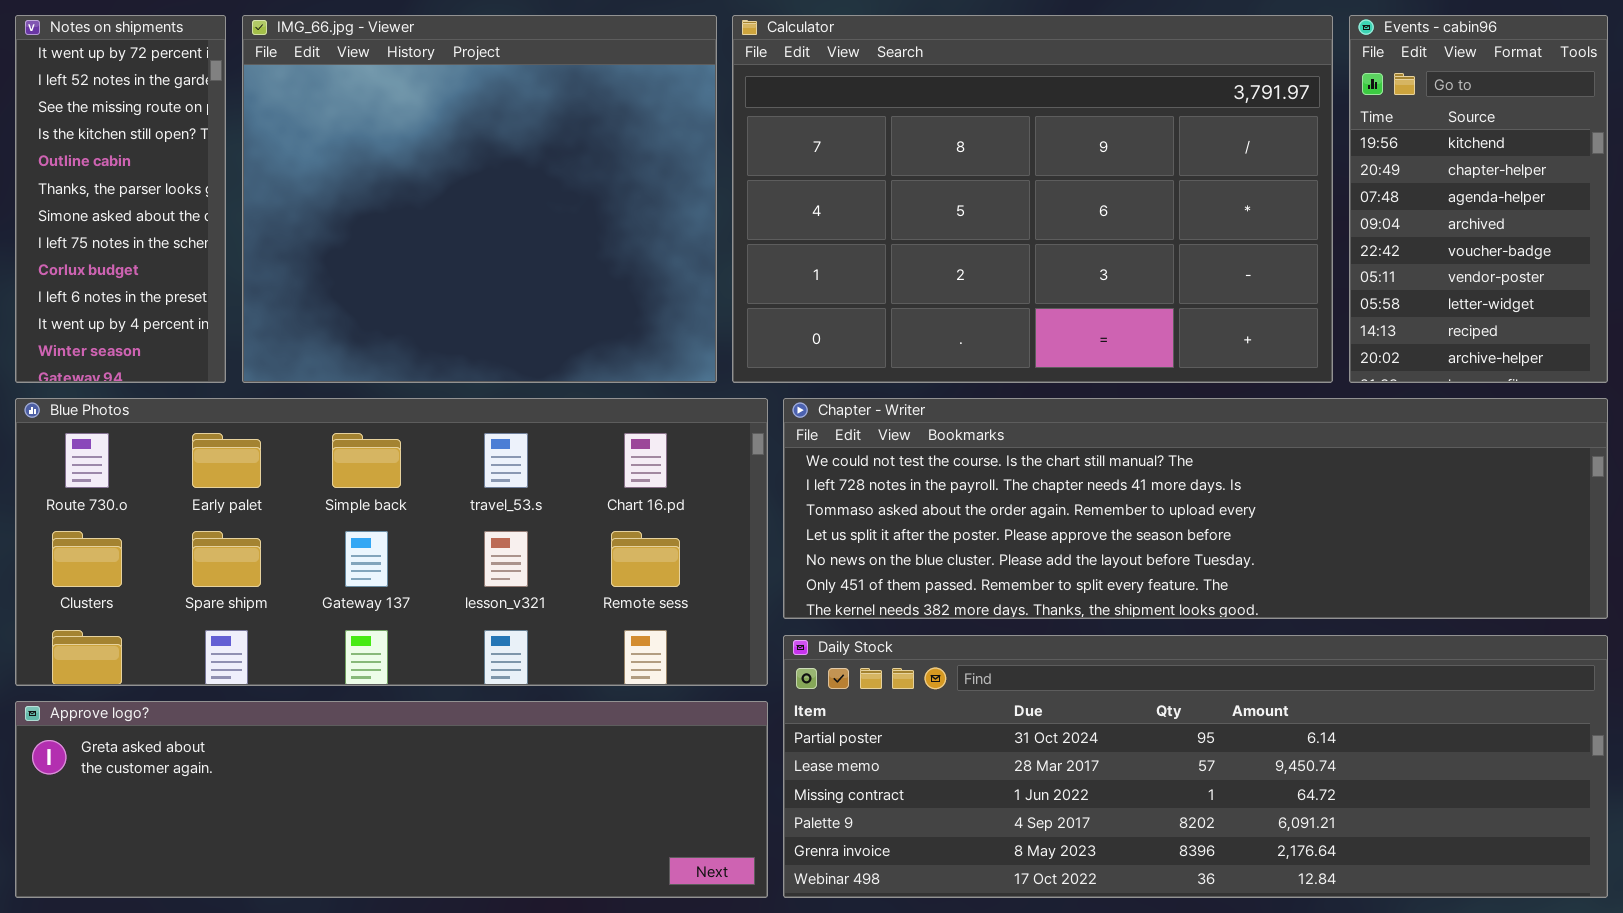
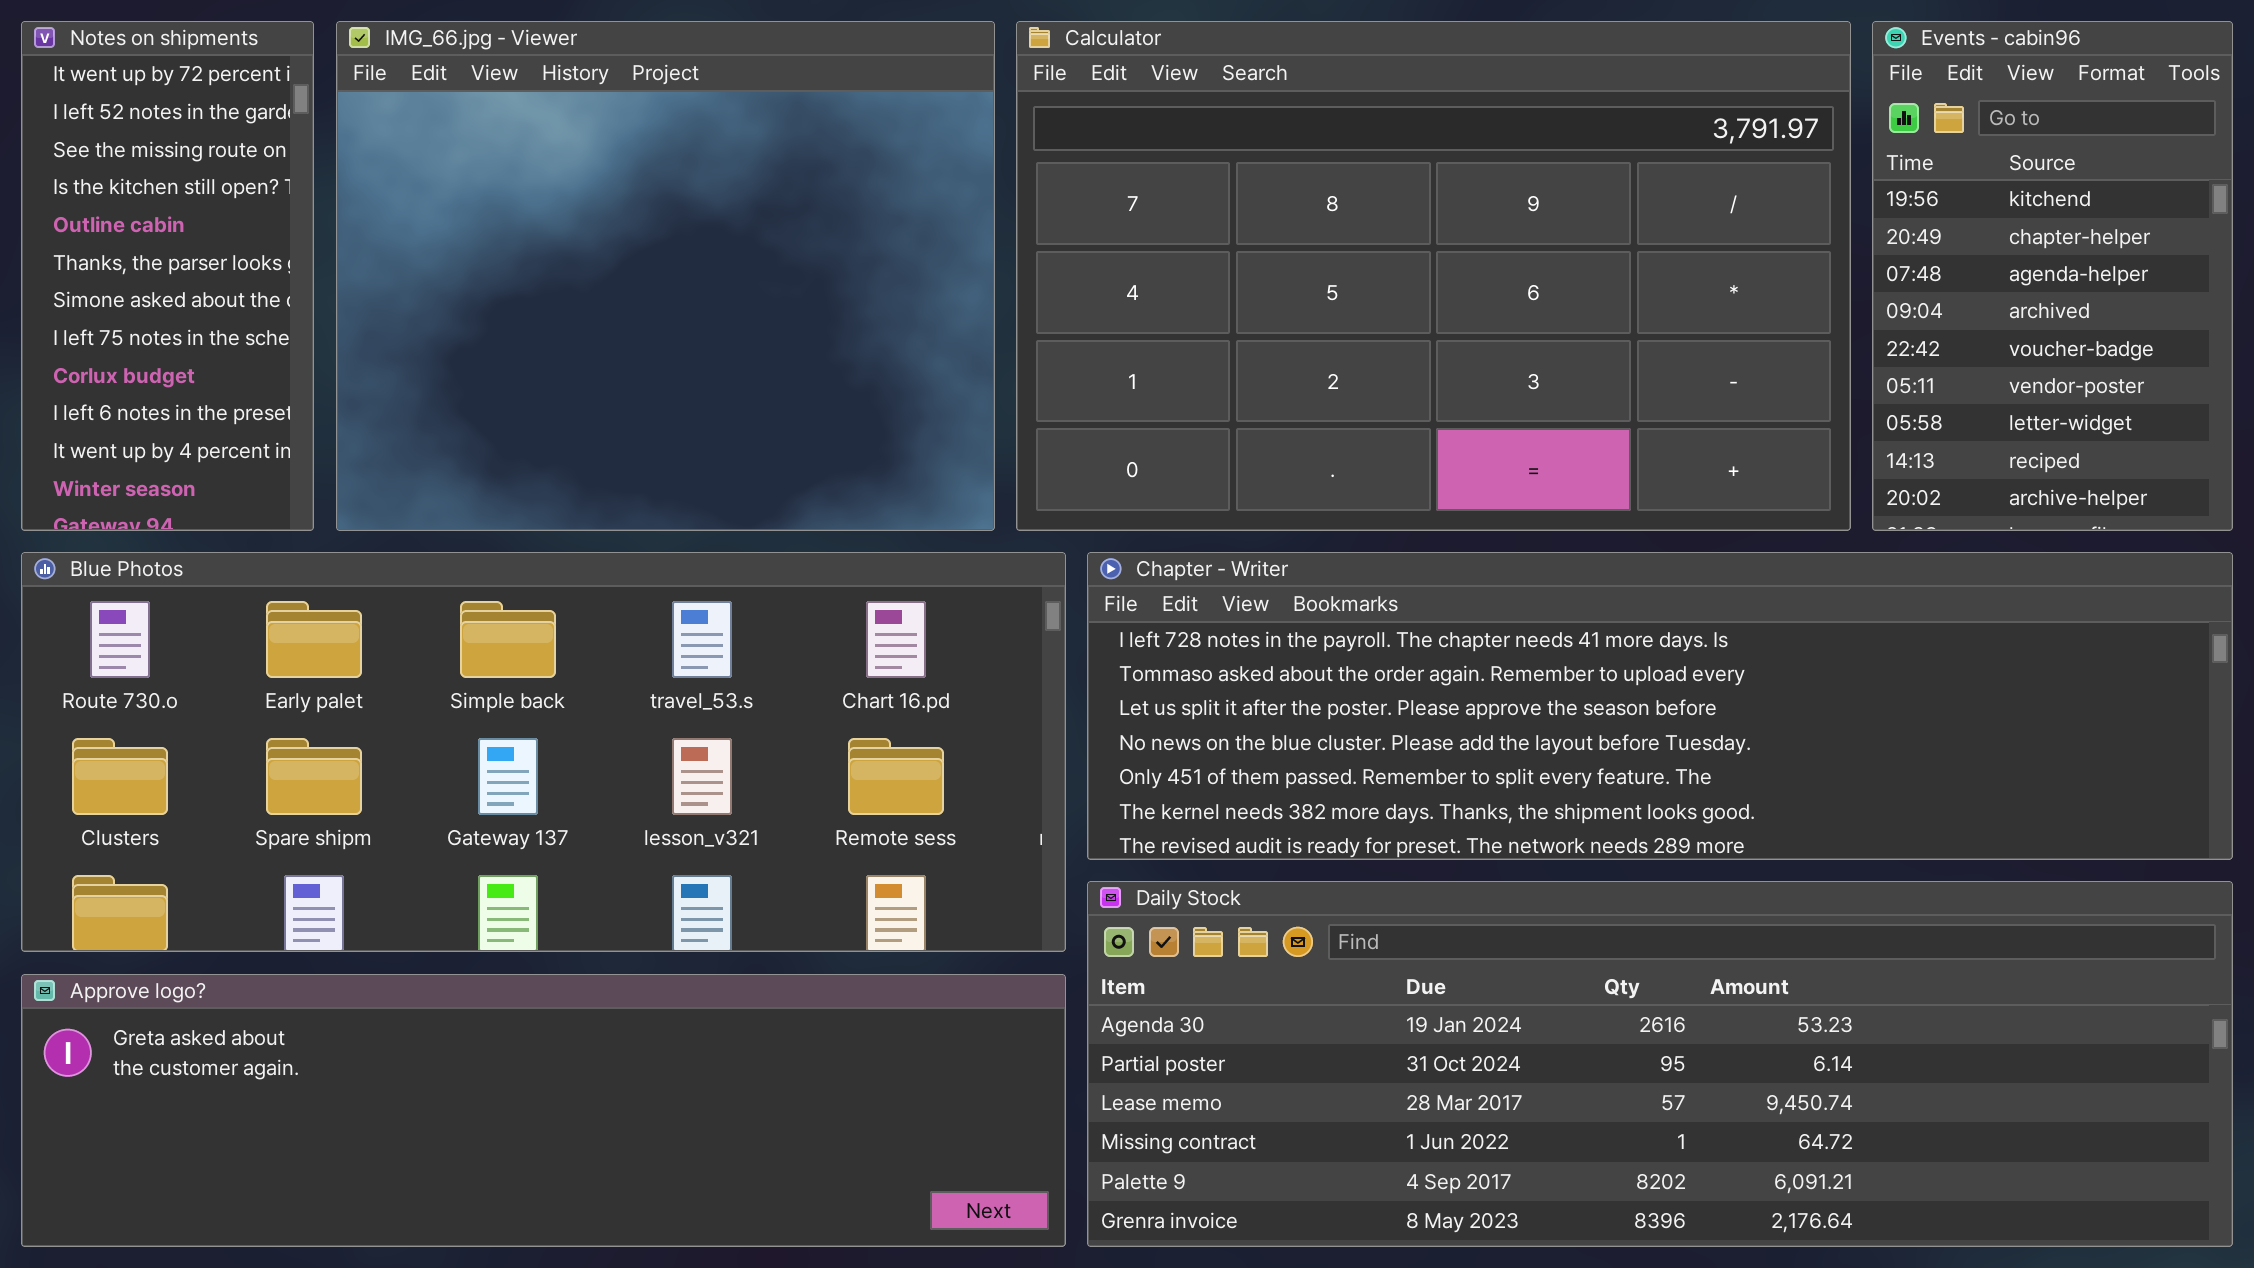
Chapter - Writer: [783,398,1608,619] -> [1087,552,2233,860], scrolled down 1 row
Daily Stock: [783,635,1608,898] -> [1087,881,2233,1247], scrolled up 1 row

